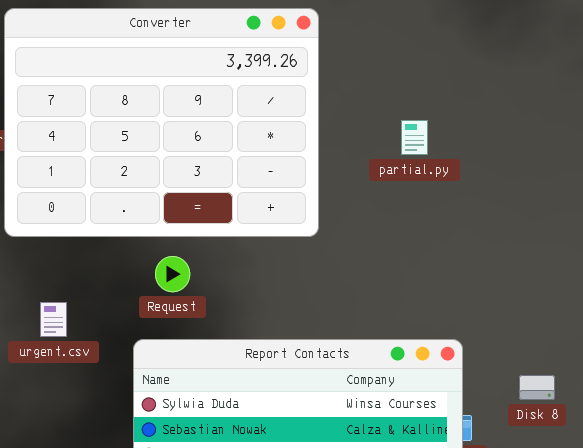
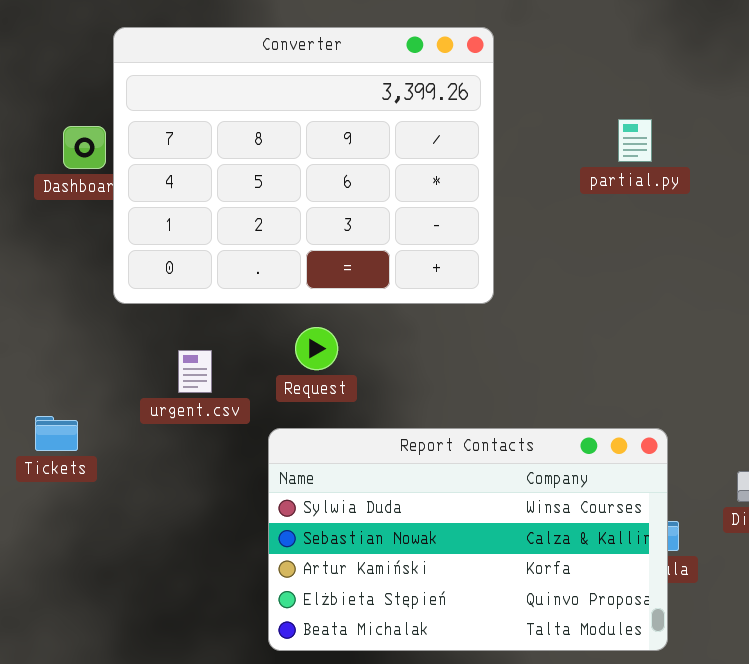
partial.py: [401,120,428,155] -> [618,119,652,162], moved
urgent.csv: [40,302,67,337] -> [178,350,212,393], moved

